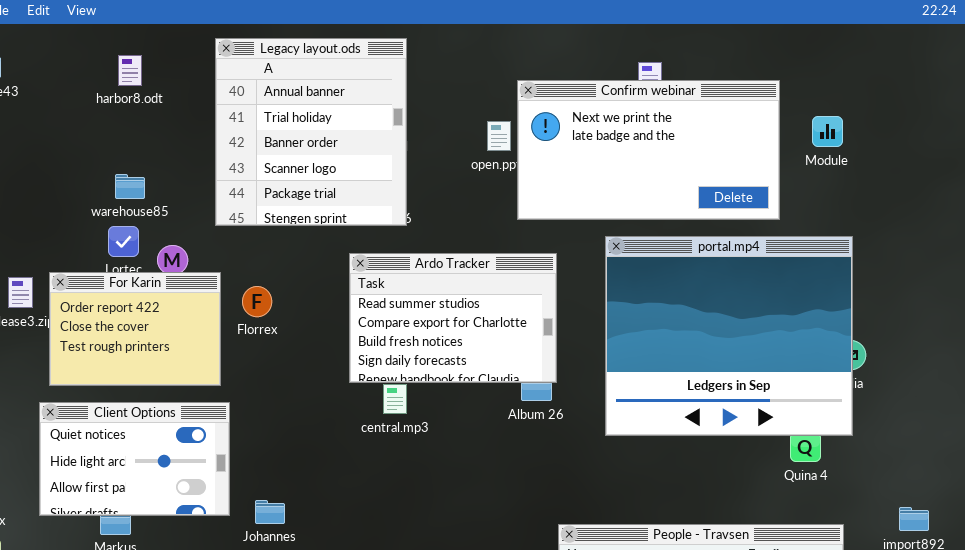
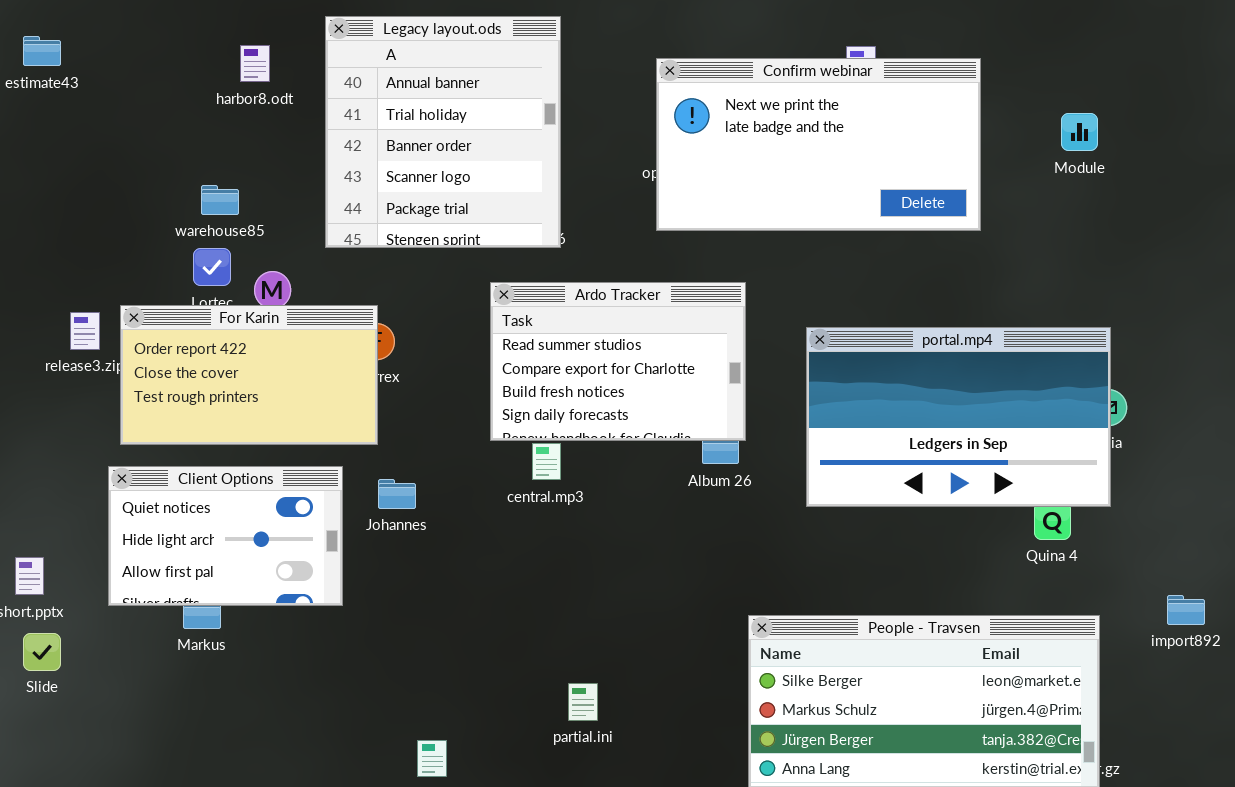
harbor8.odt: [118,55,142,86] -> [240,45,270,82], moved
Confirm webinar: [517,80,780,220] -> [656,58,981,231], moved
portal.mp4: [605,236,853,436] -> [806,327,1111,507], resized
For Karin: [49,272,221,386] -> [120,305,378,445], resized
Johannes: [255,500,285,524] -> [378,479,416,509], moved

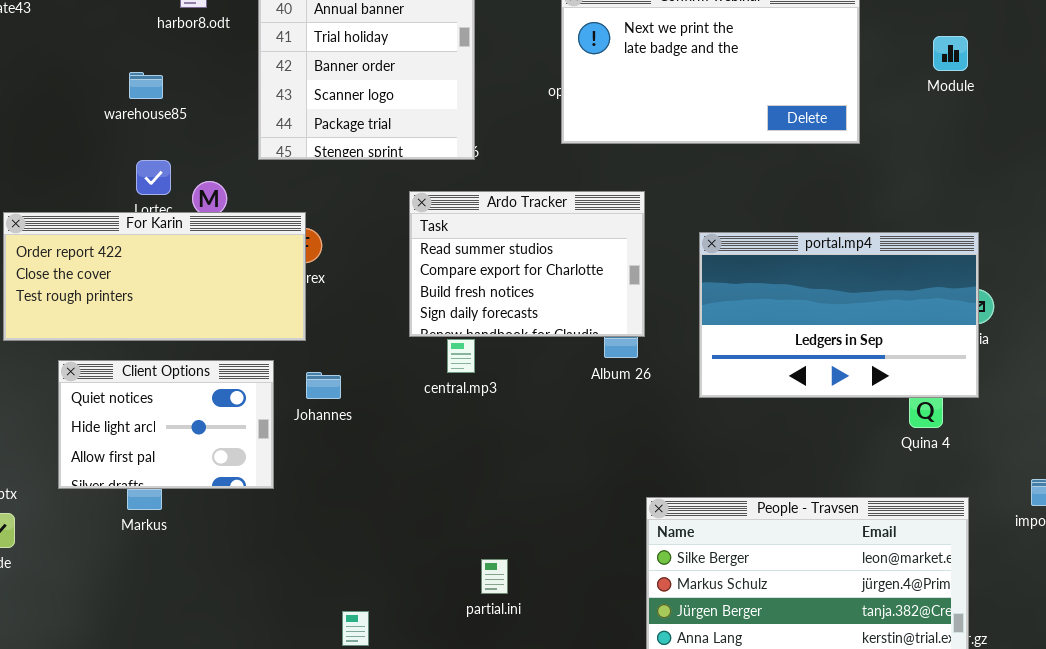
warehouse85: [201,185,239,215] -> [129,72,163,99], moved
For Karin: [120,305,378,445] -> [3,212,306,341], resized

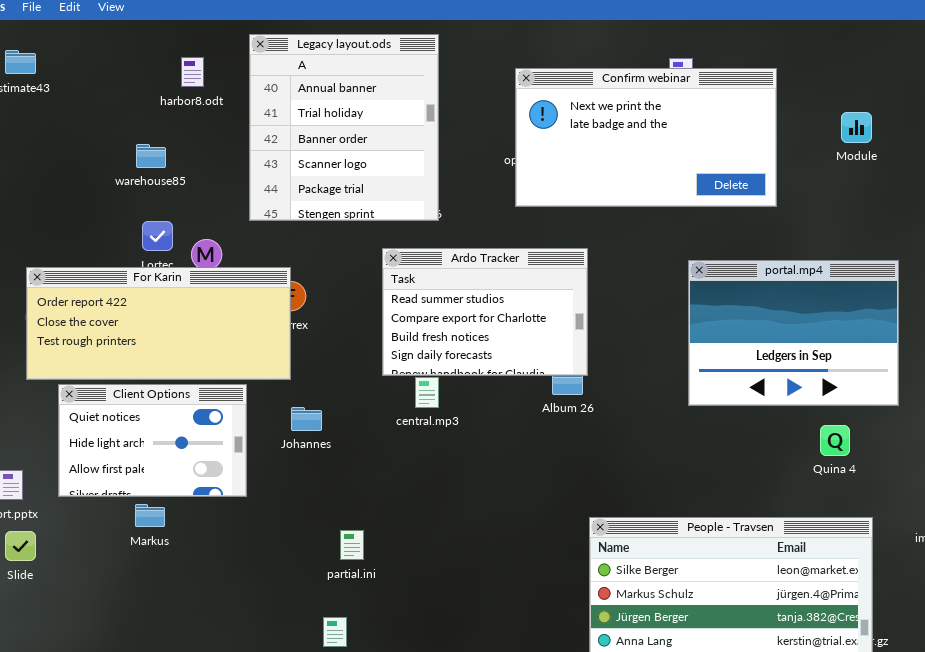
portal.mp4: [699,232,979,398] -> [688,260,899,406], moved, resized
Client Options: [58,360,274,489] -> [58,384,247,497], moved
partial.ini: [481,559,508,594] -> [340,530,364,560], moved

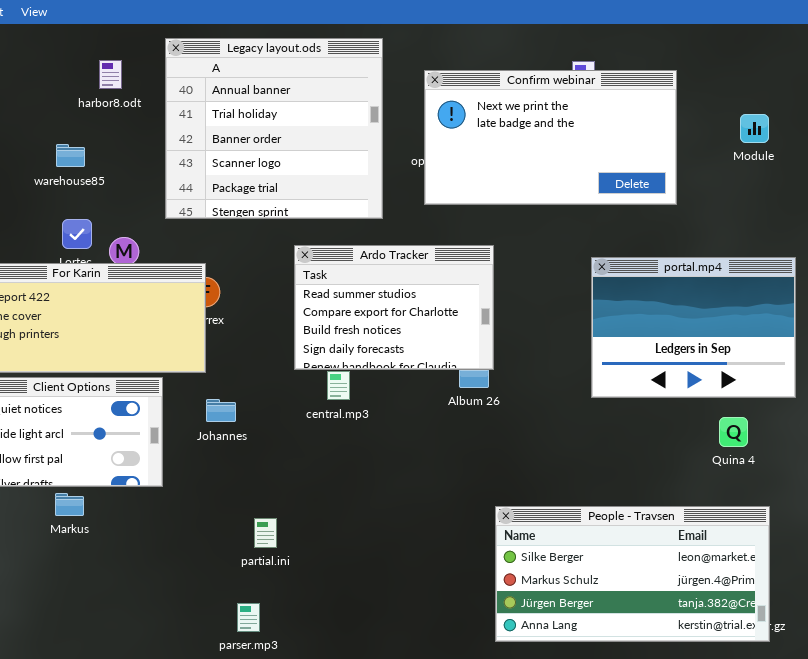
Legacy layout.ods: [249,34,439,221] -> [165,38,383,219], resized

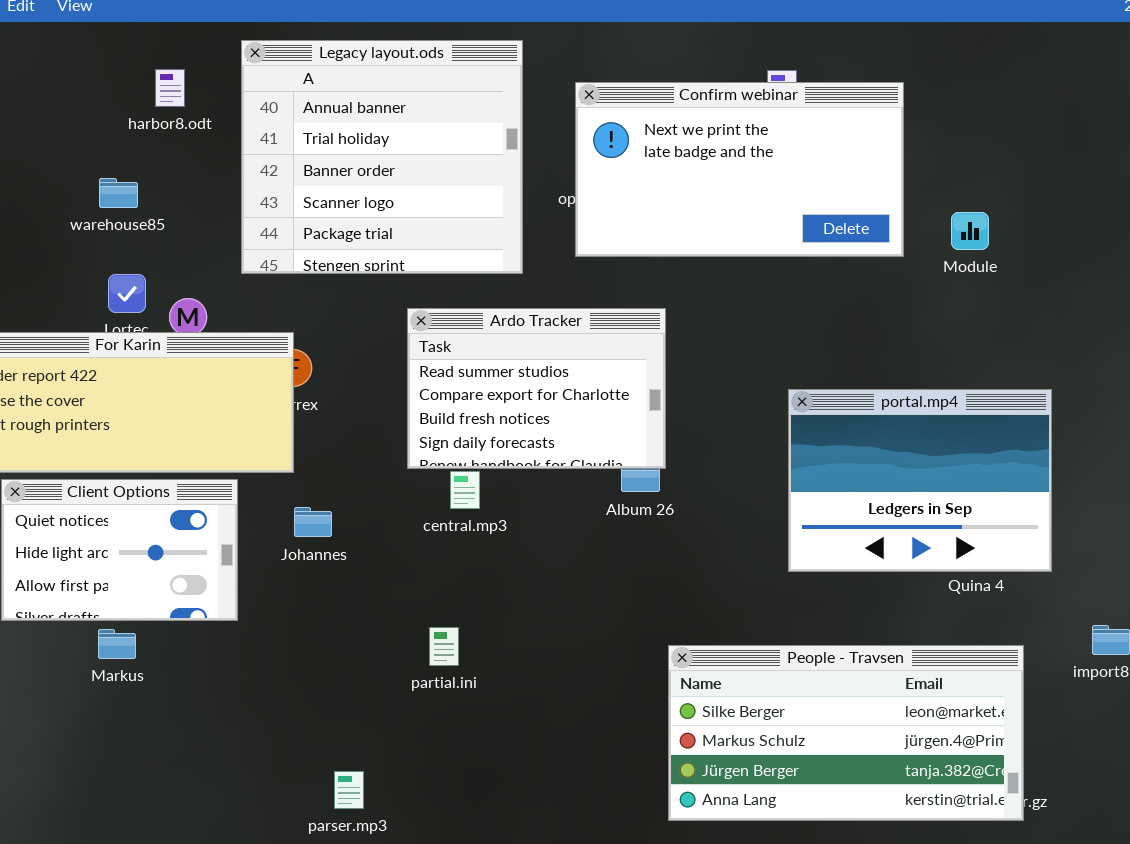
Module: [740,114,769,143] -> [951,212,989,250], moved
portal.mp4: [591,257,796,398] -> [788,389,1052,572], moved
partial.ini: [254,518,277,548] -> [429,627,459,666], moved

